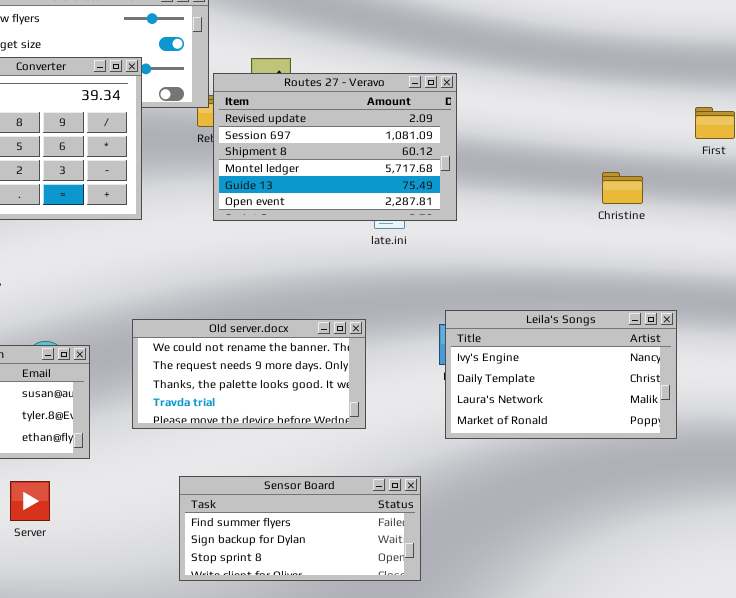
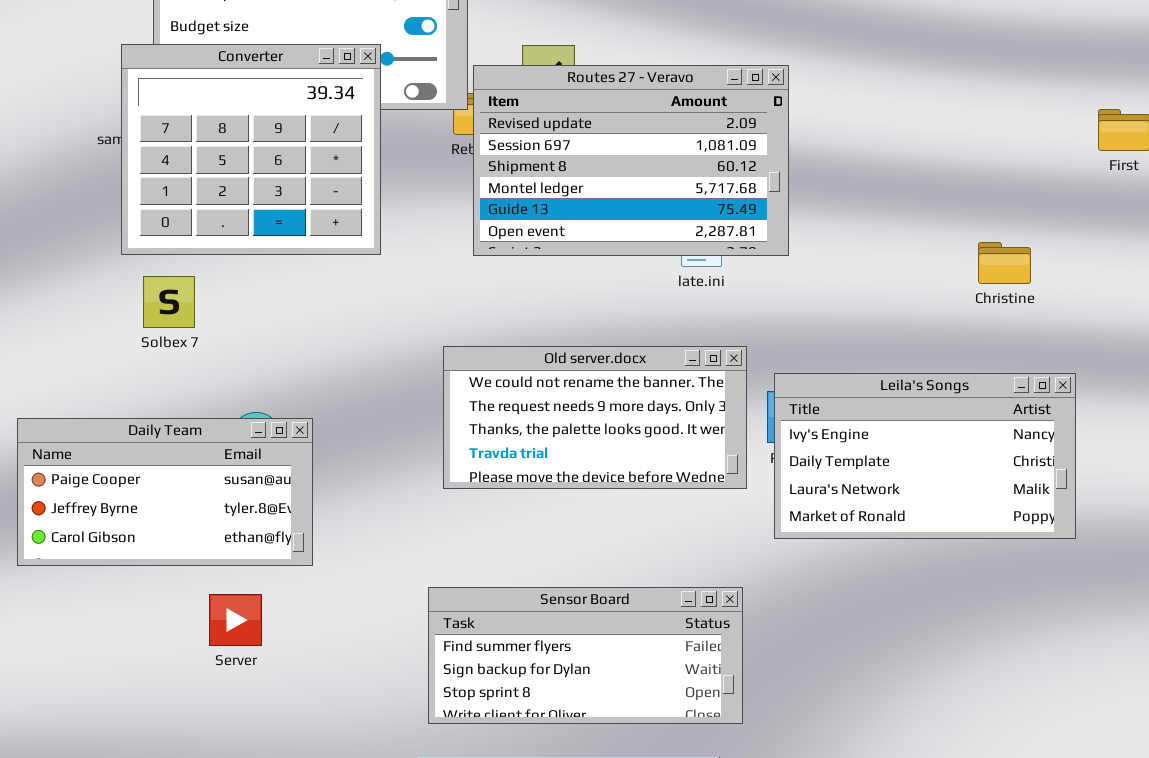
Christine: [602,172,643,204] -> [978,242,1031,284], moved
Old server.docx: [132,319,366,429] -> [443,346,747,489], moved

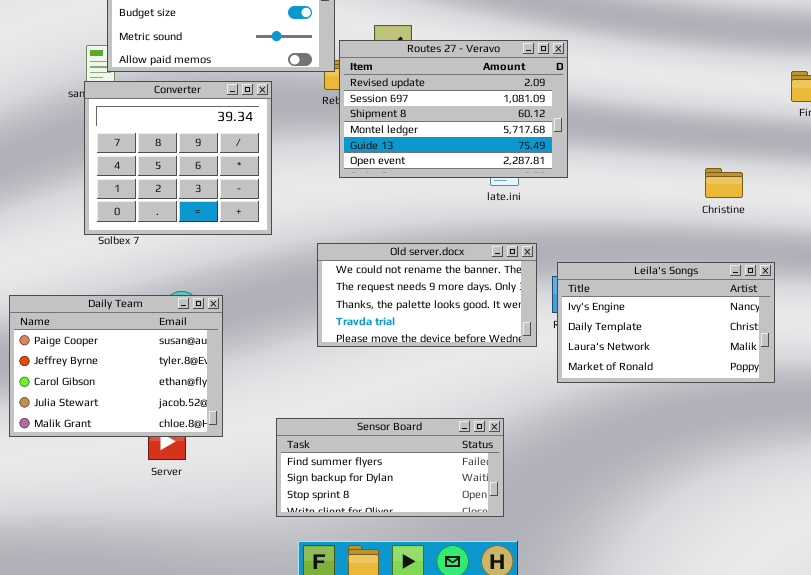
Converter: [121,44,381,255] -> [84,81,272,235], moved
Daily Team: [17,418,313,566] -> [9,295,223,437], resized
Sensor Board: [428,587,743,724] -> [276,418,504,517], moved

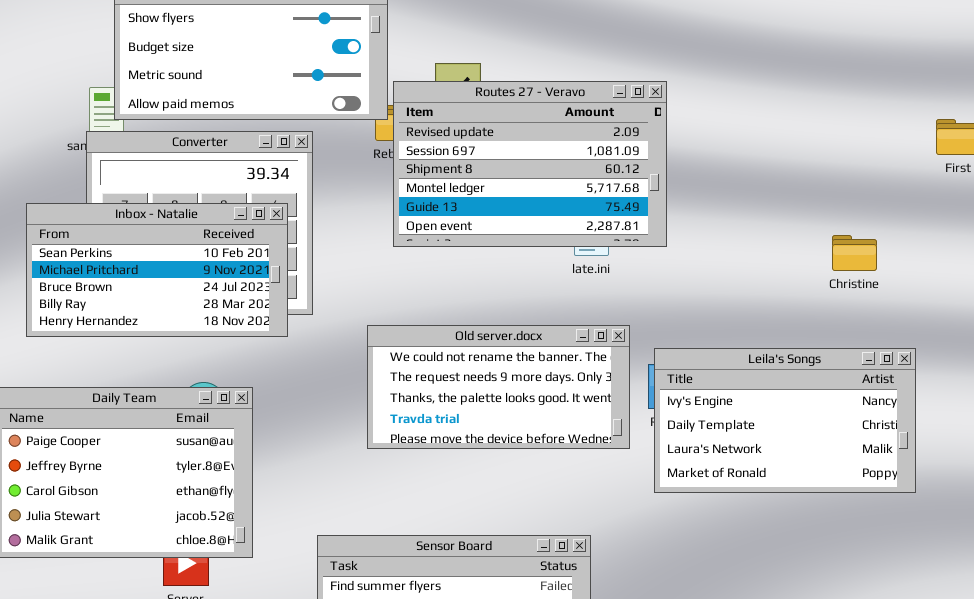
Inbox - Natalie: none -> [26,203,288,337], opened

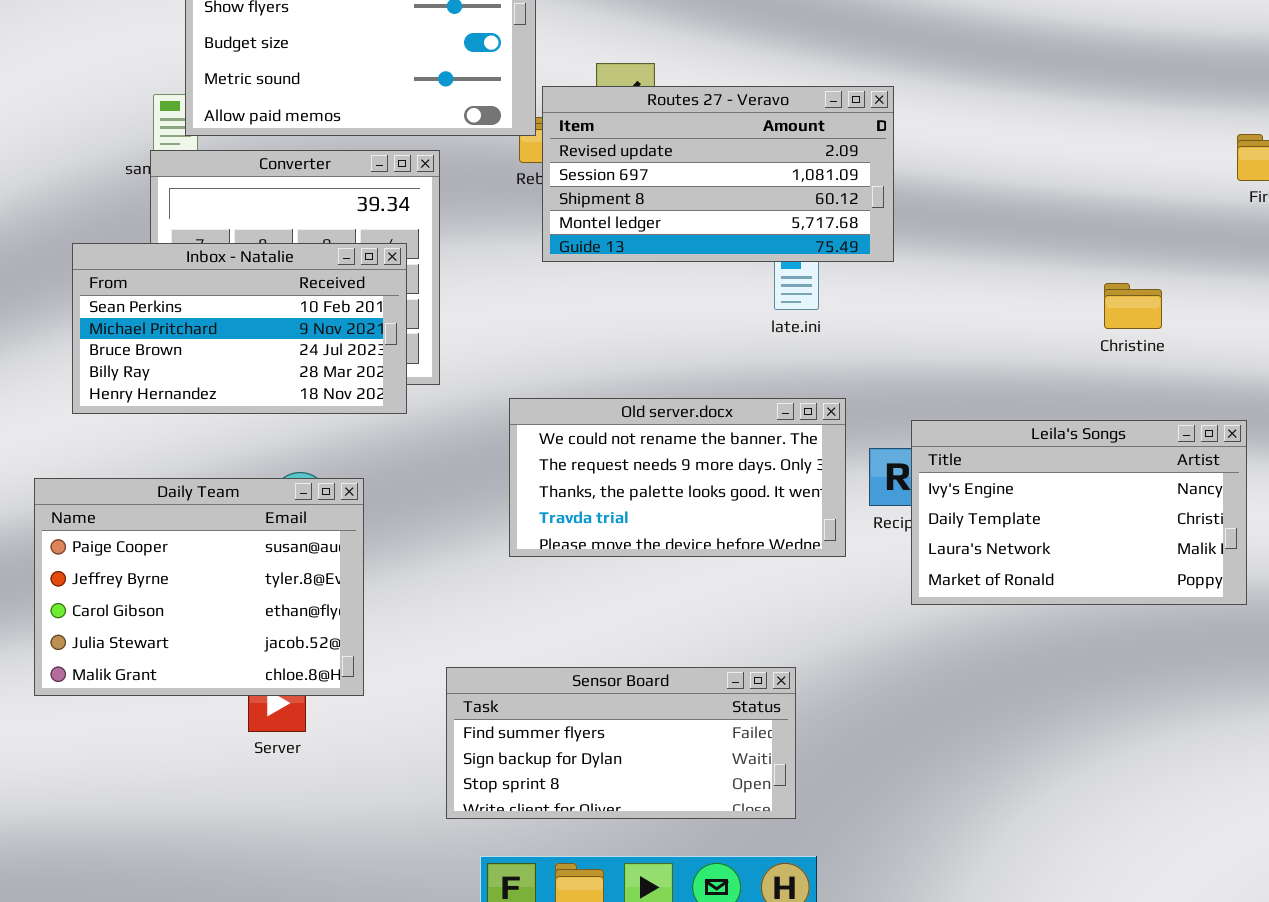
Routes 27 - Veravo: [393,81,667,247] -> [542,86,894,262], resized
Leila's Songs: [654,348,916,493] -> [911,420,1247,605], moved

